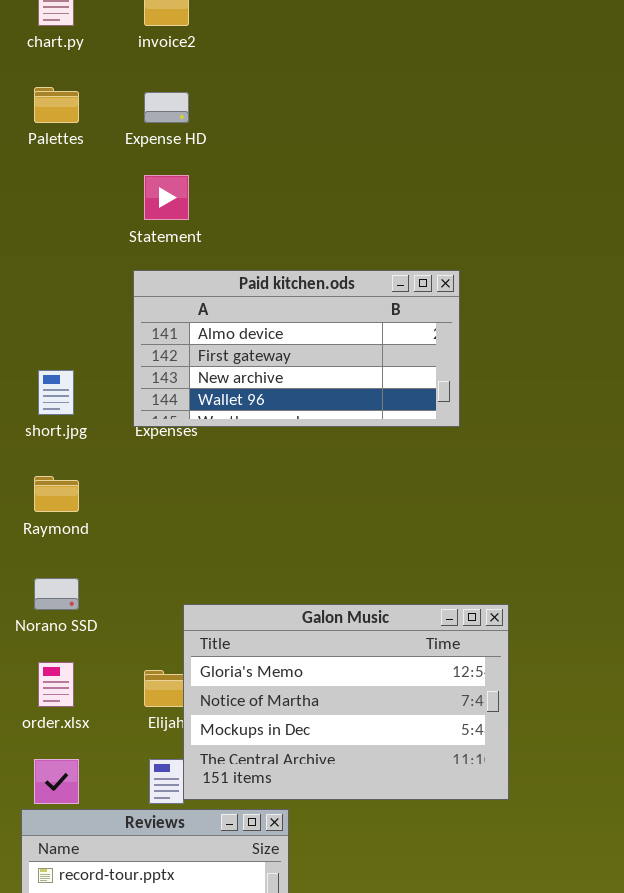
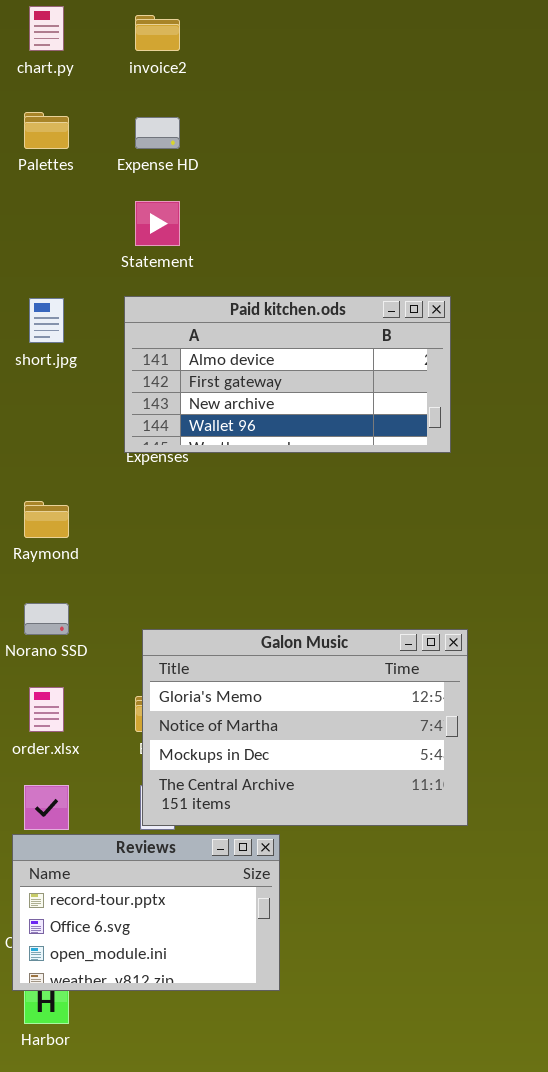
short.jpg: [38,370,74,415] -> [29,298,64,343], moved
Galon Music: [183,604,509,800] -> [142,629,468,826], moved

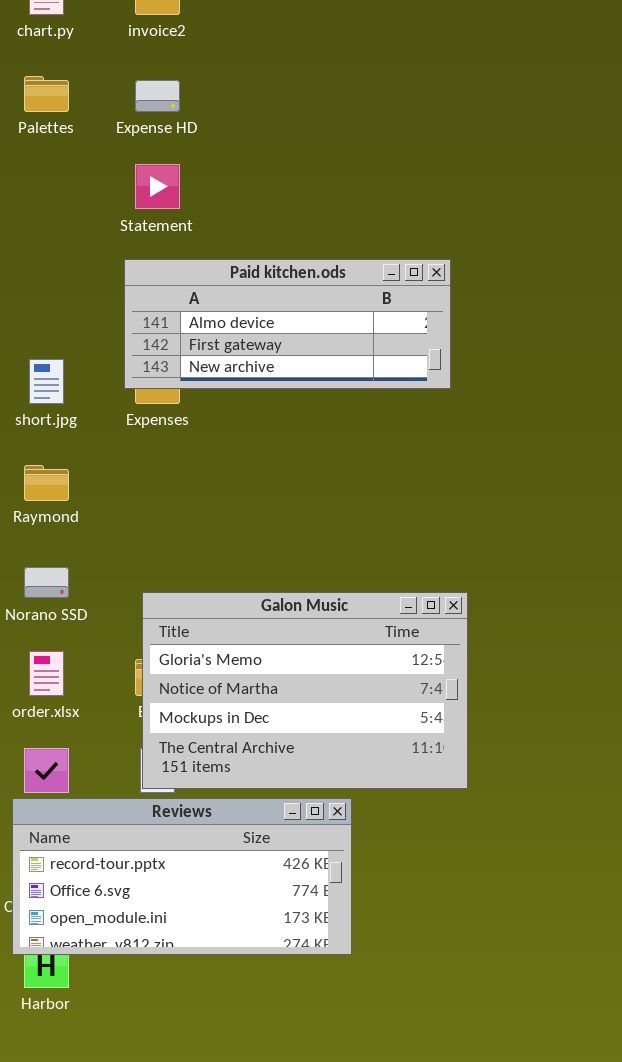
Paid kitchen.ods: [124,296,451,453] -> [124,259,451,389], resized
short.jpg: [29,298,64,343] -> [29,359,64,404], moved
Reviews: [12,834,280,991] -> [12,798,352,955], resized

